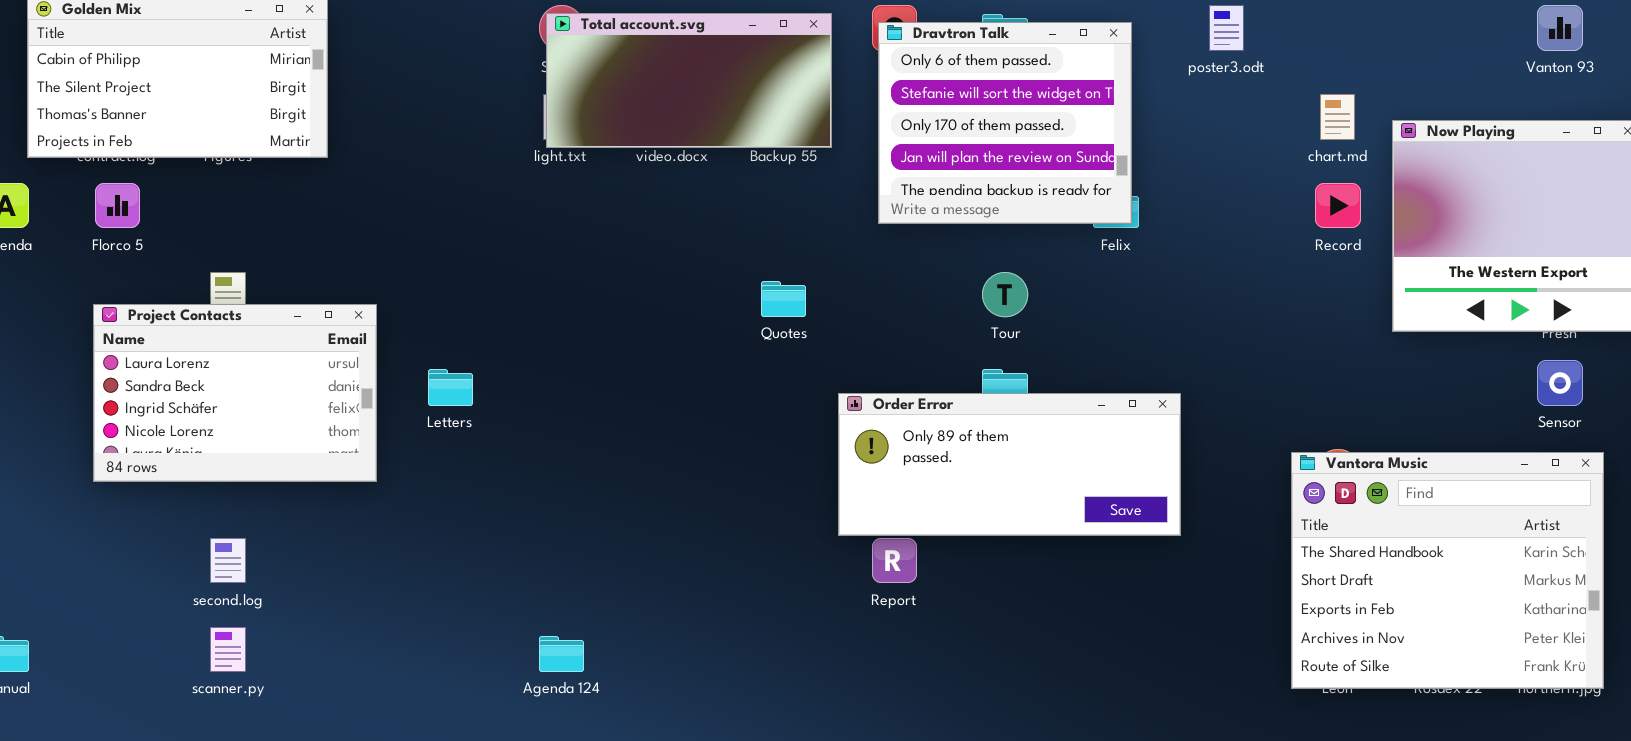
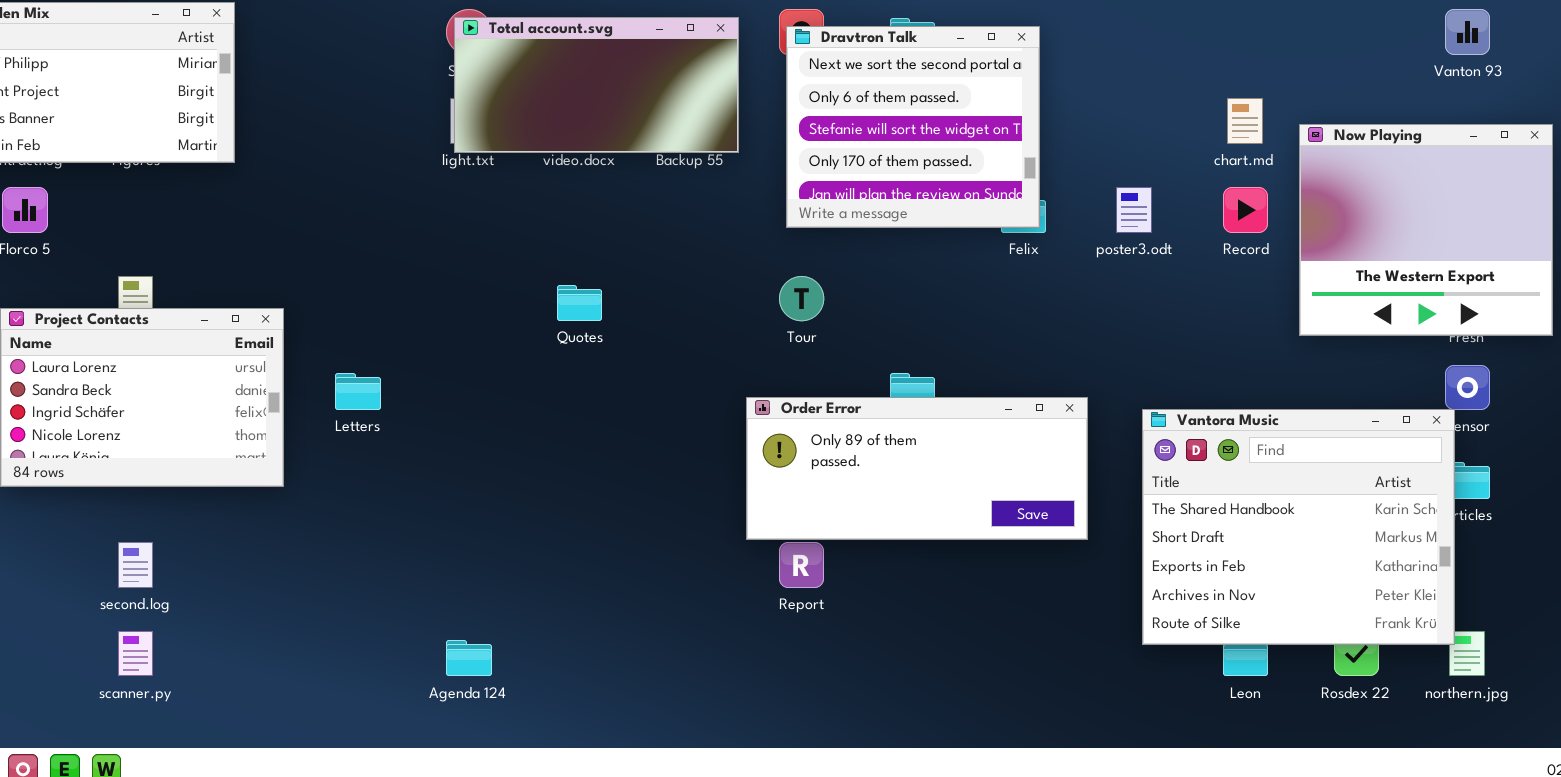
poster3.odt: [1209,5,1244,51] -> [1116,187,1152,233], moved
Dravtron Talk: [878,22,1132,224] -> [786,26,1040,228], scrolled up 1 row
Tour: [982,272,1028,317] -> [779,276,824,321], moved
Quotes: [761,281,806,317] -> [557,285,602,321], moved
Vantora Music: [1291,452,1604,689] -> [1142,409,1455,645], moved

